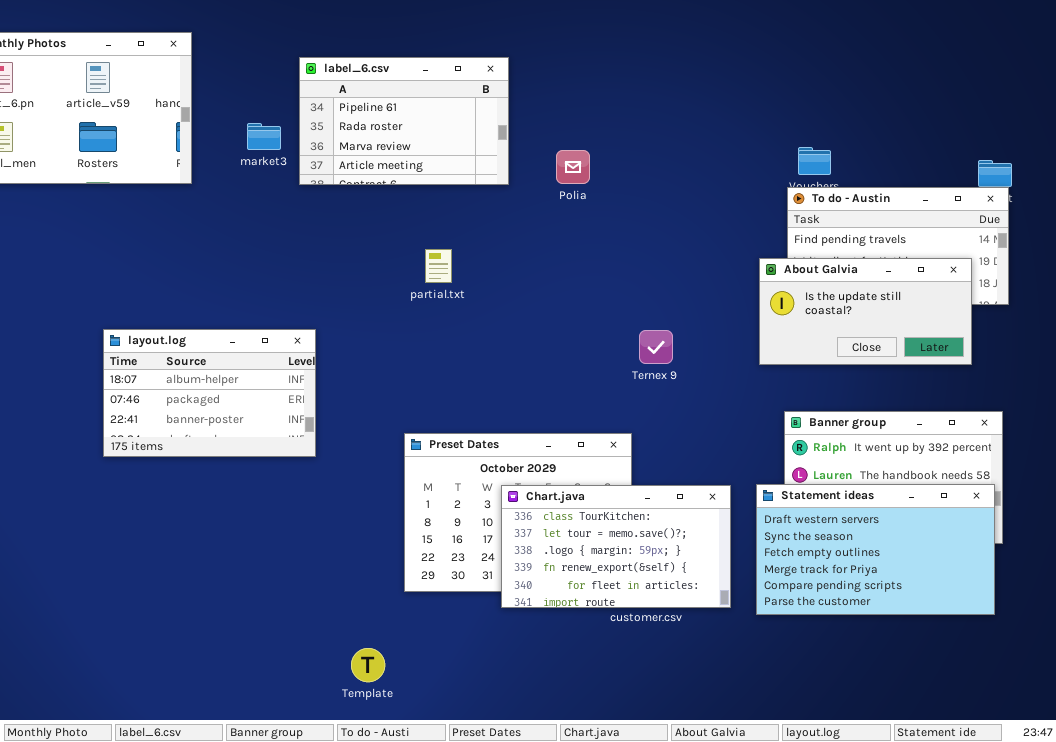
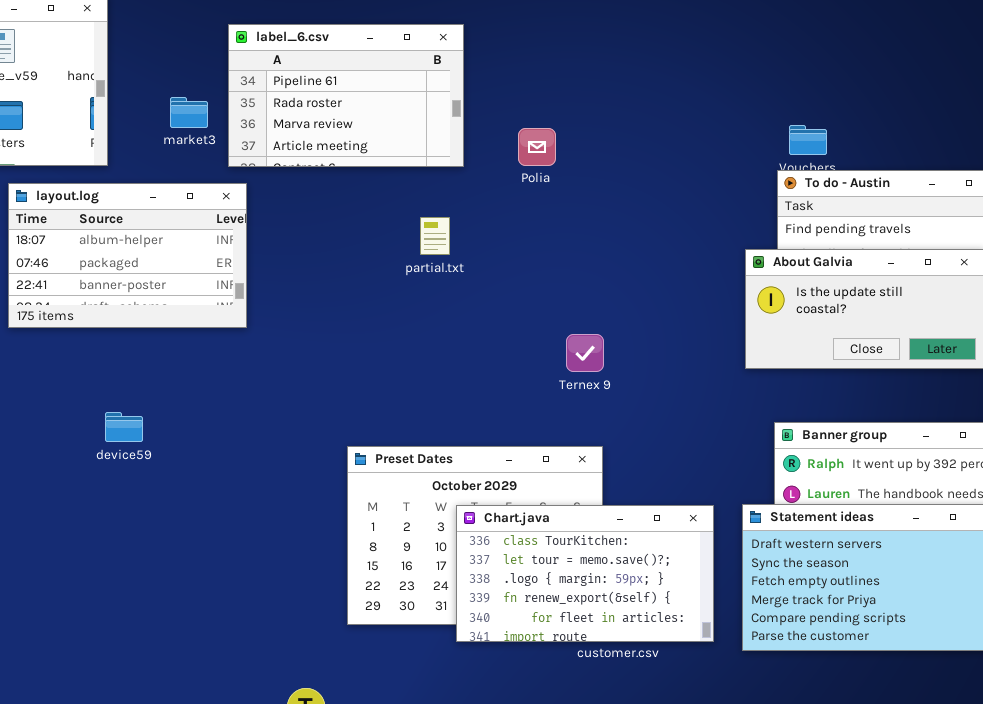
partial.txt: [425,249,452,283] -> [420,217,450,255], moved
layout.log: [103,329,316,457] -> [8,183,247,328], moved
Ternex 9: [639,330,673,364] -> [566,334,604,372], moved

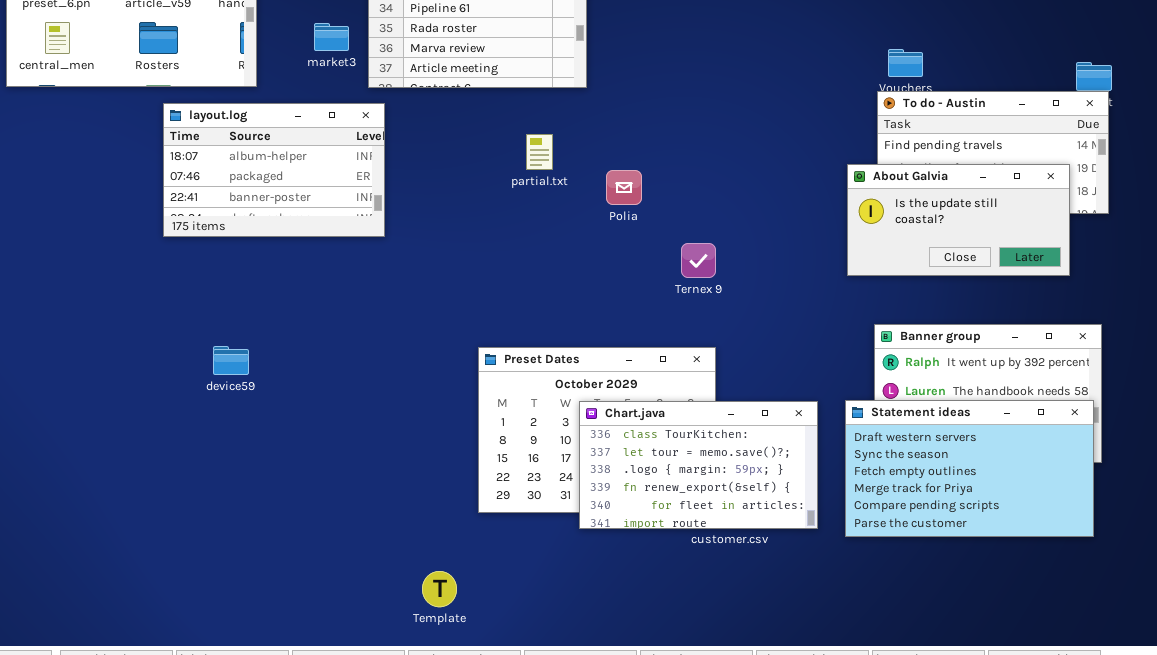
Polia: [518,128,556,166] -> [606,170,642,205], moved
partial.txt: [420,217,450,255] -> [526,134,553,170], moved
device59: [105,412,143,442] -> [213,346,249,375], moved

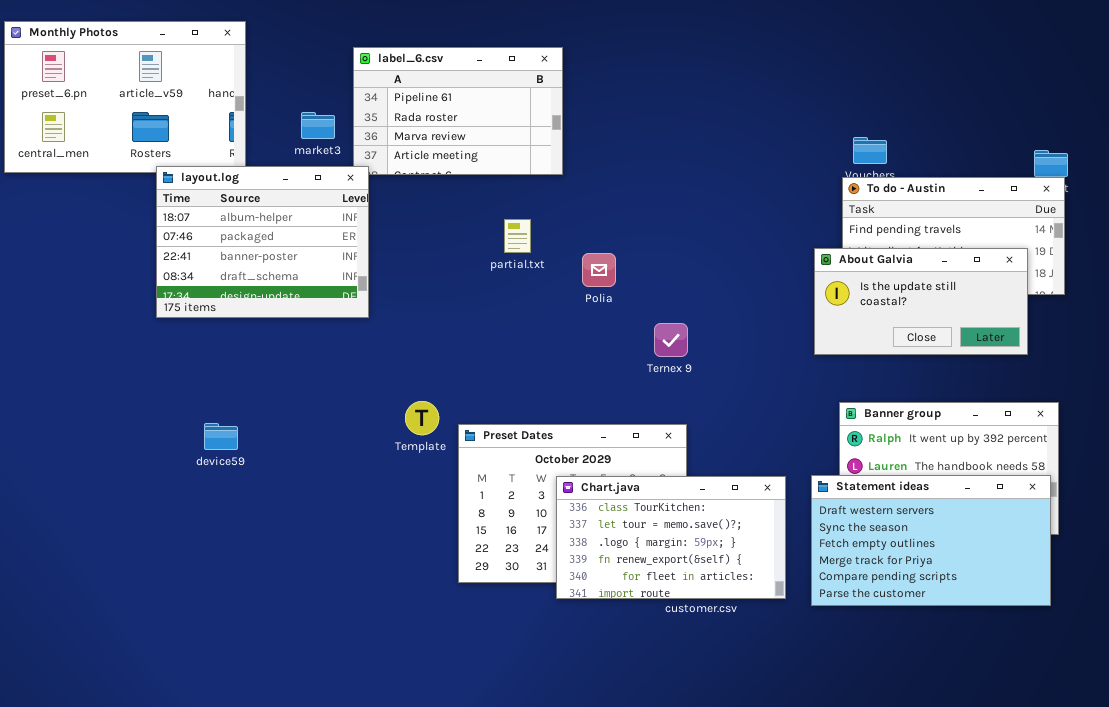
layout.log: [163,103,385,237] -> [156,166,369,318], resized
Template: [422,571,457,607] -> [405,401,439,435], moved

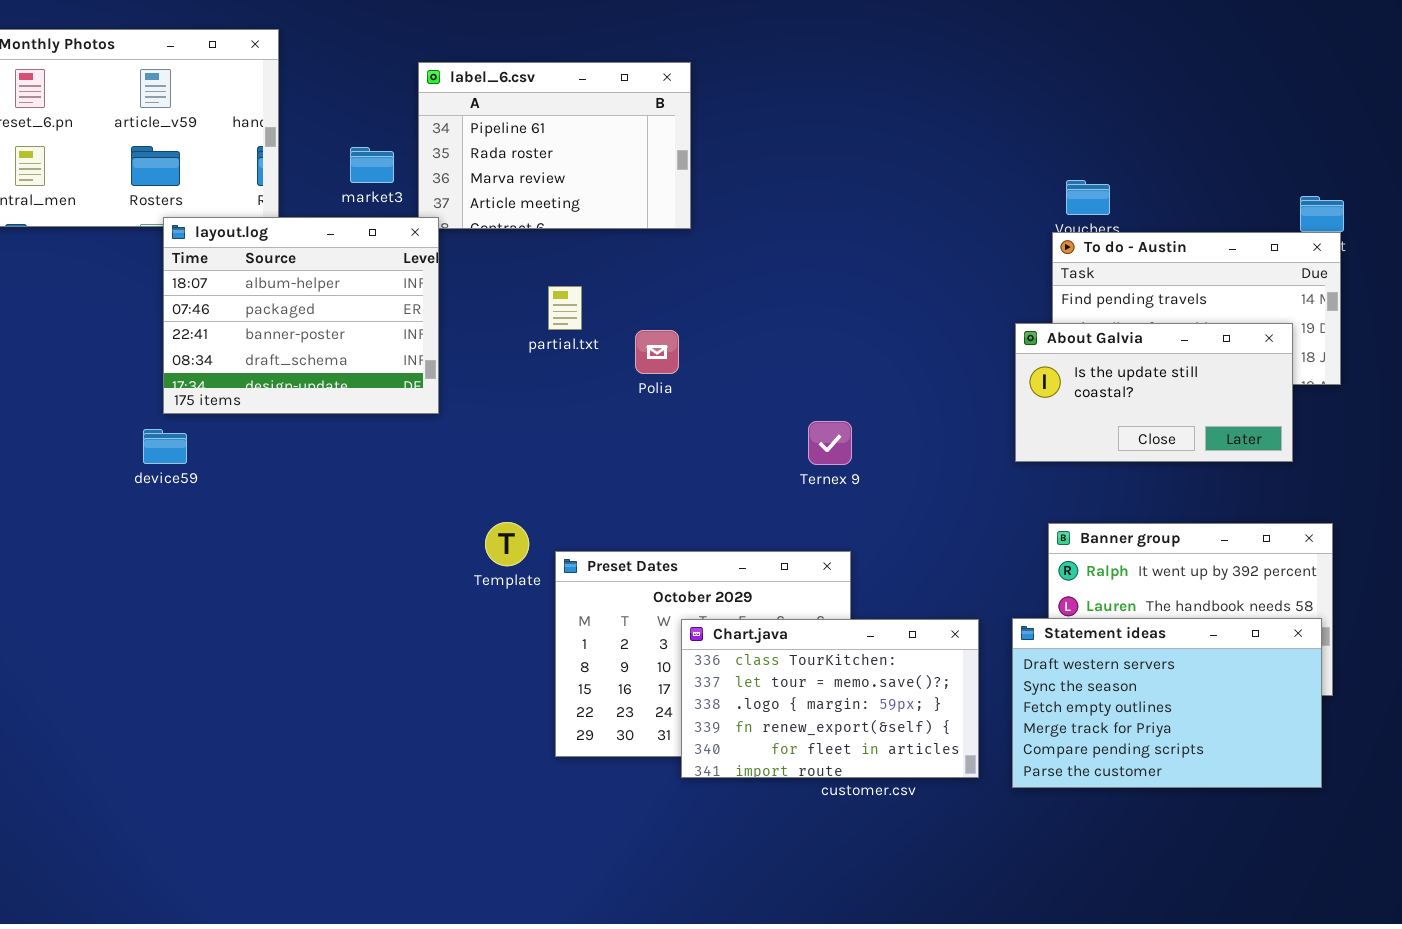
partial.txt: [504,219,531,253] -> [548,286,582,330], moved
Polia: [582,253,616,287] -> [635,330,679,374], moved
device59: [204,423,238,450] -> [143,429,187,464], moved

